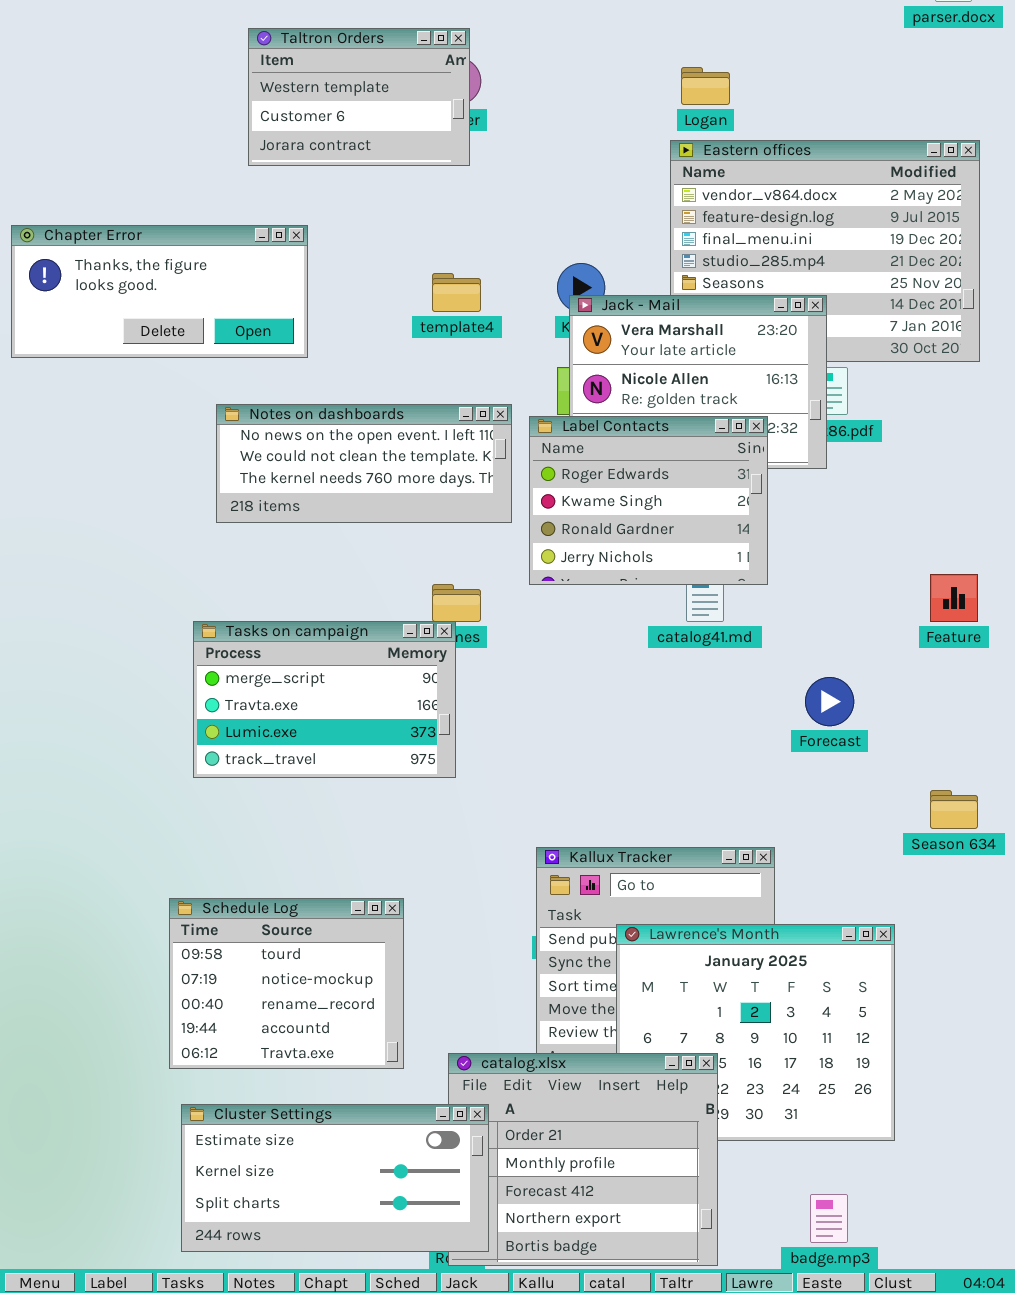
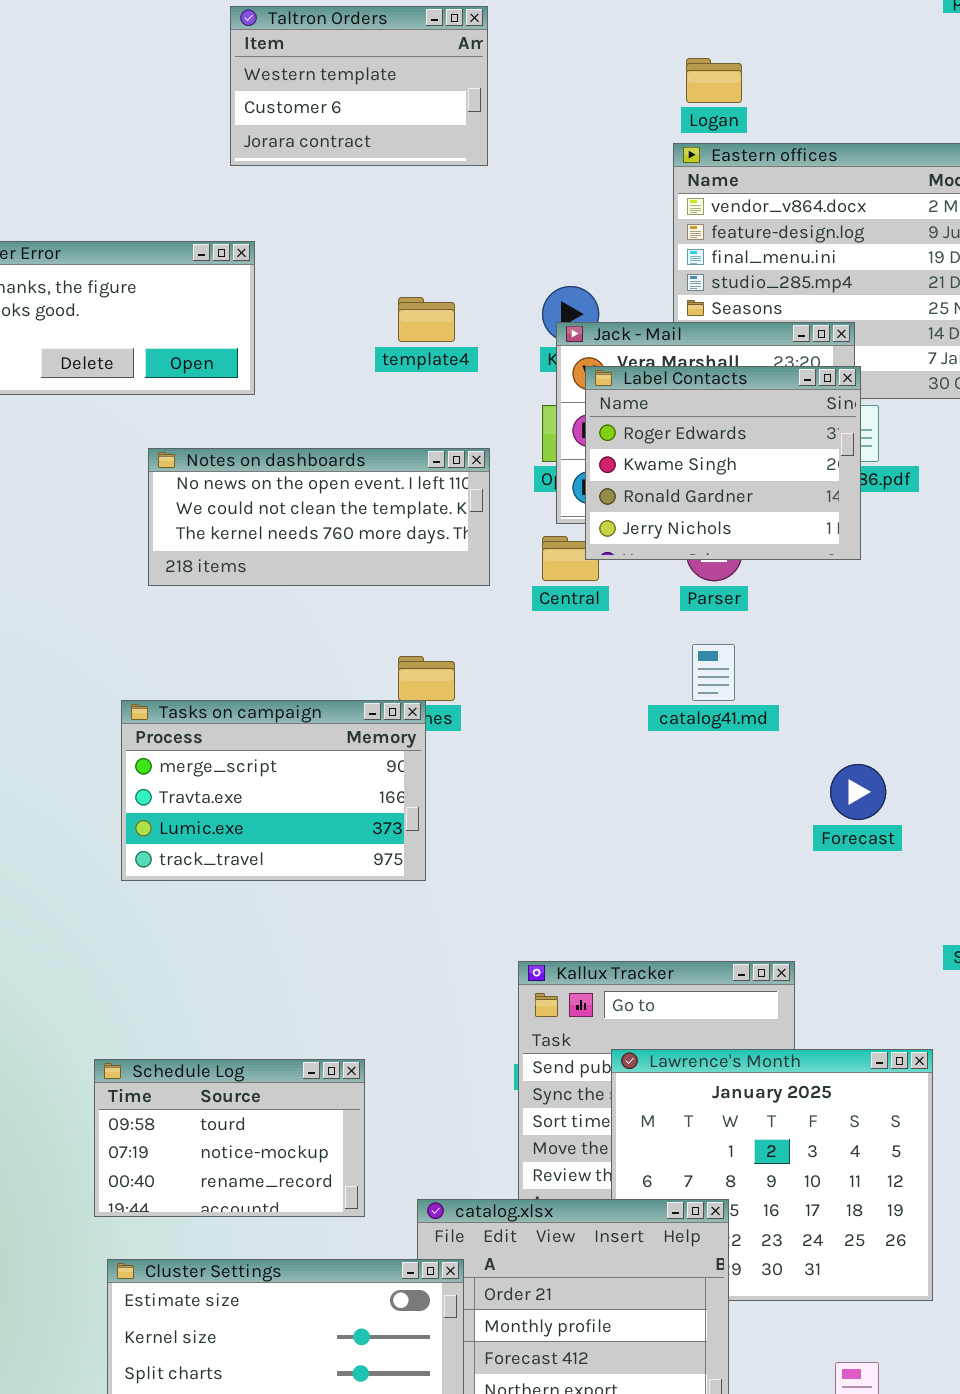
Taltron Orders: [248,28,470,166] -> [230,6,488,166], moved
Label Contacts: [529,416,768,585] -> [585,366,861,560], moved
Schedule Log: [169,898,404,1069] -> [94,1059,365,1217], resized

